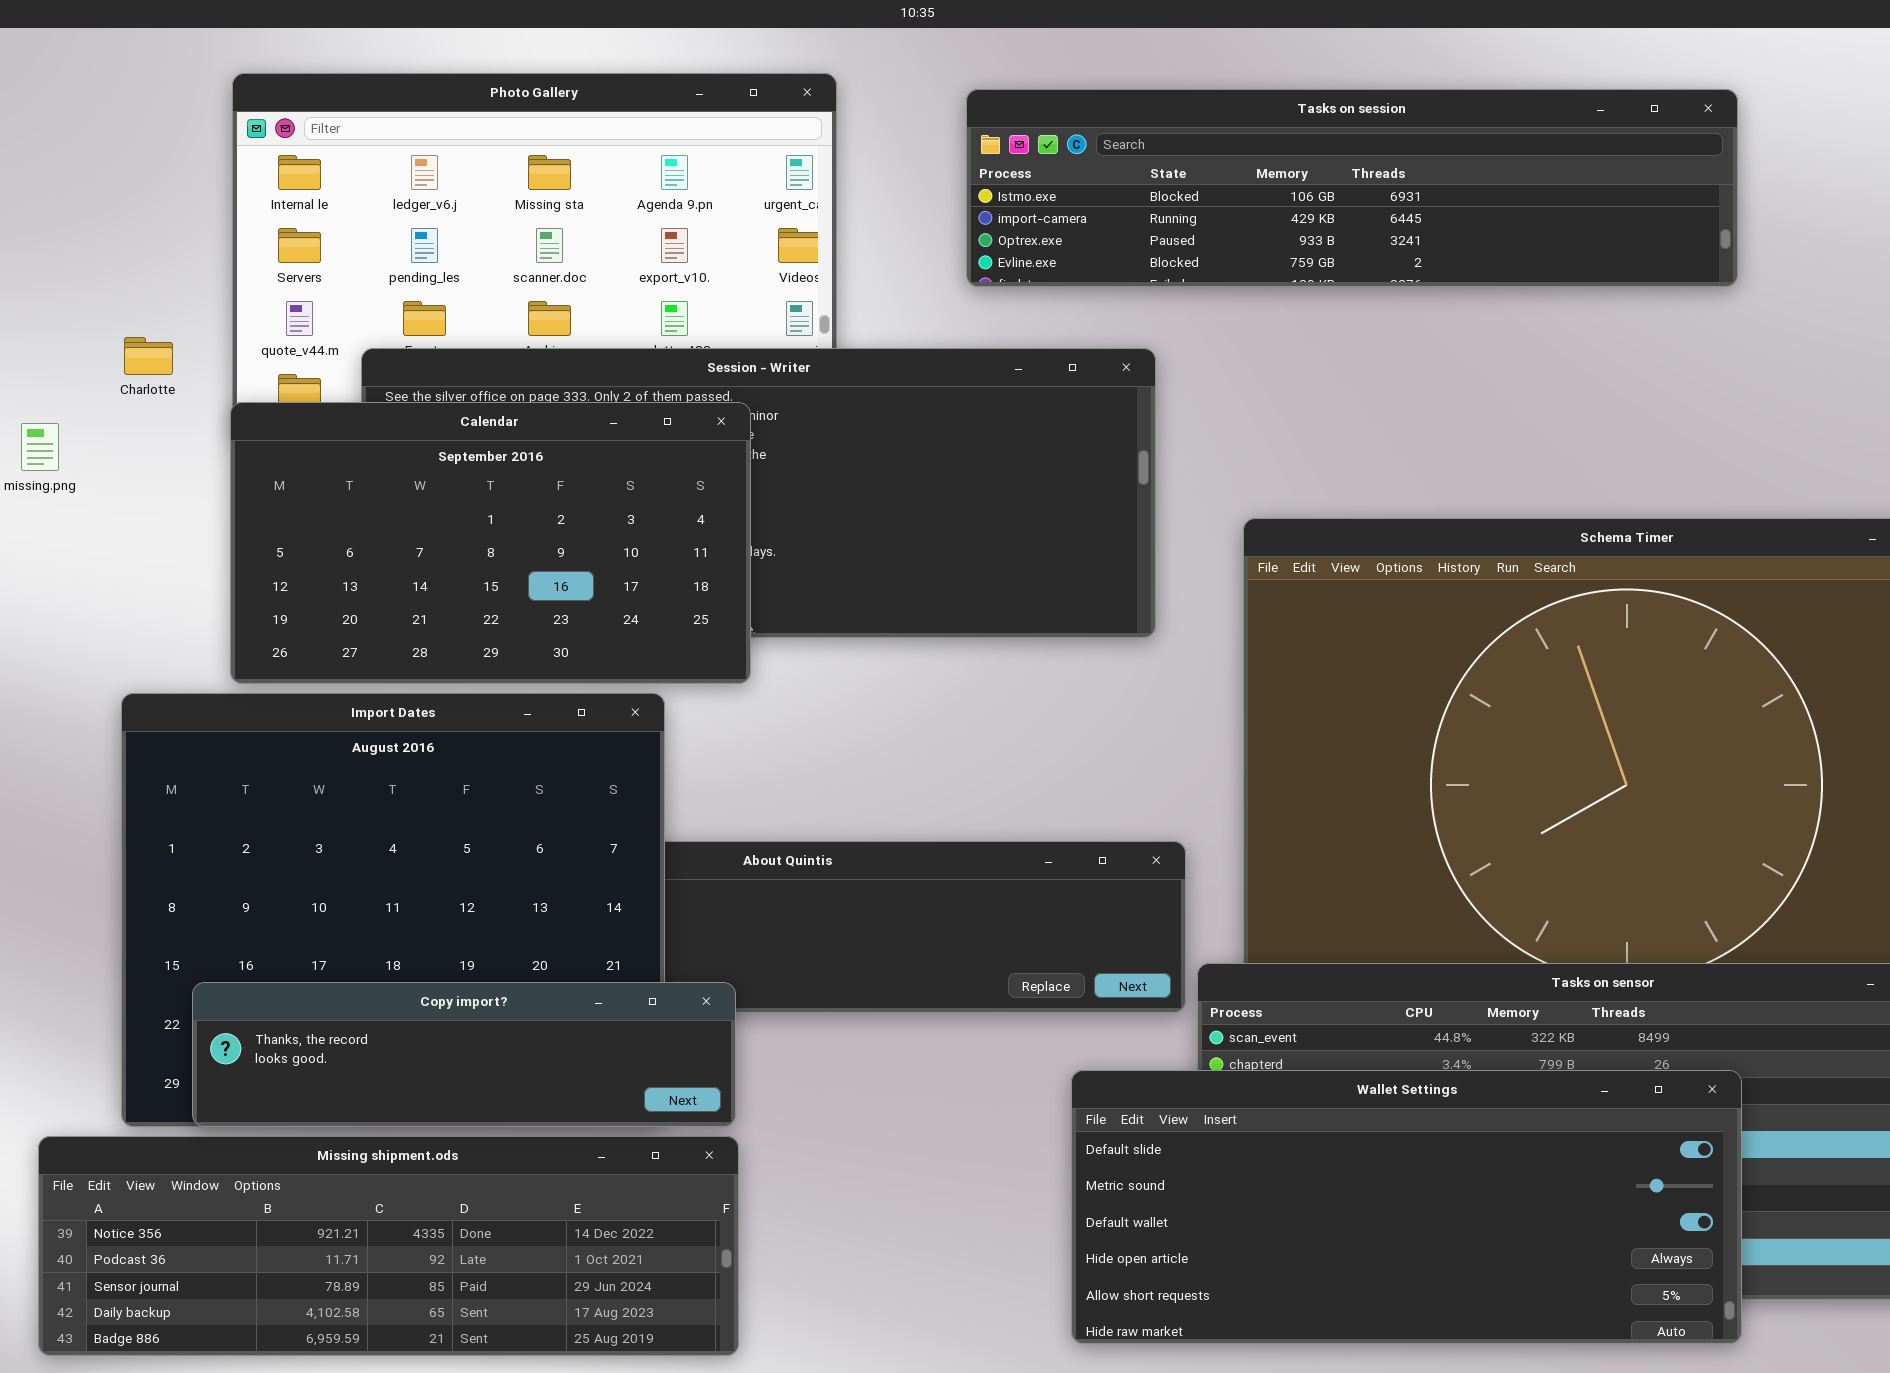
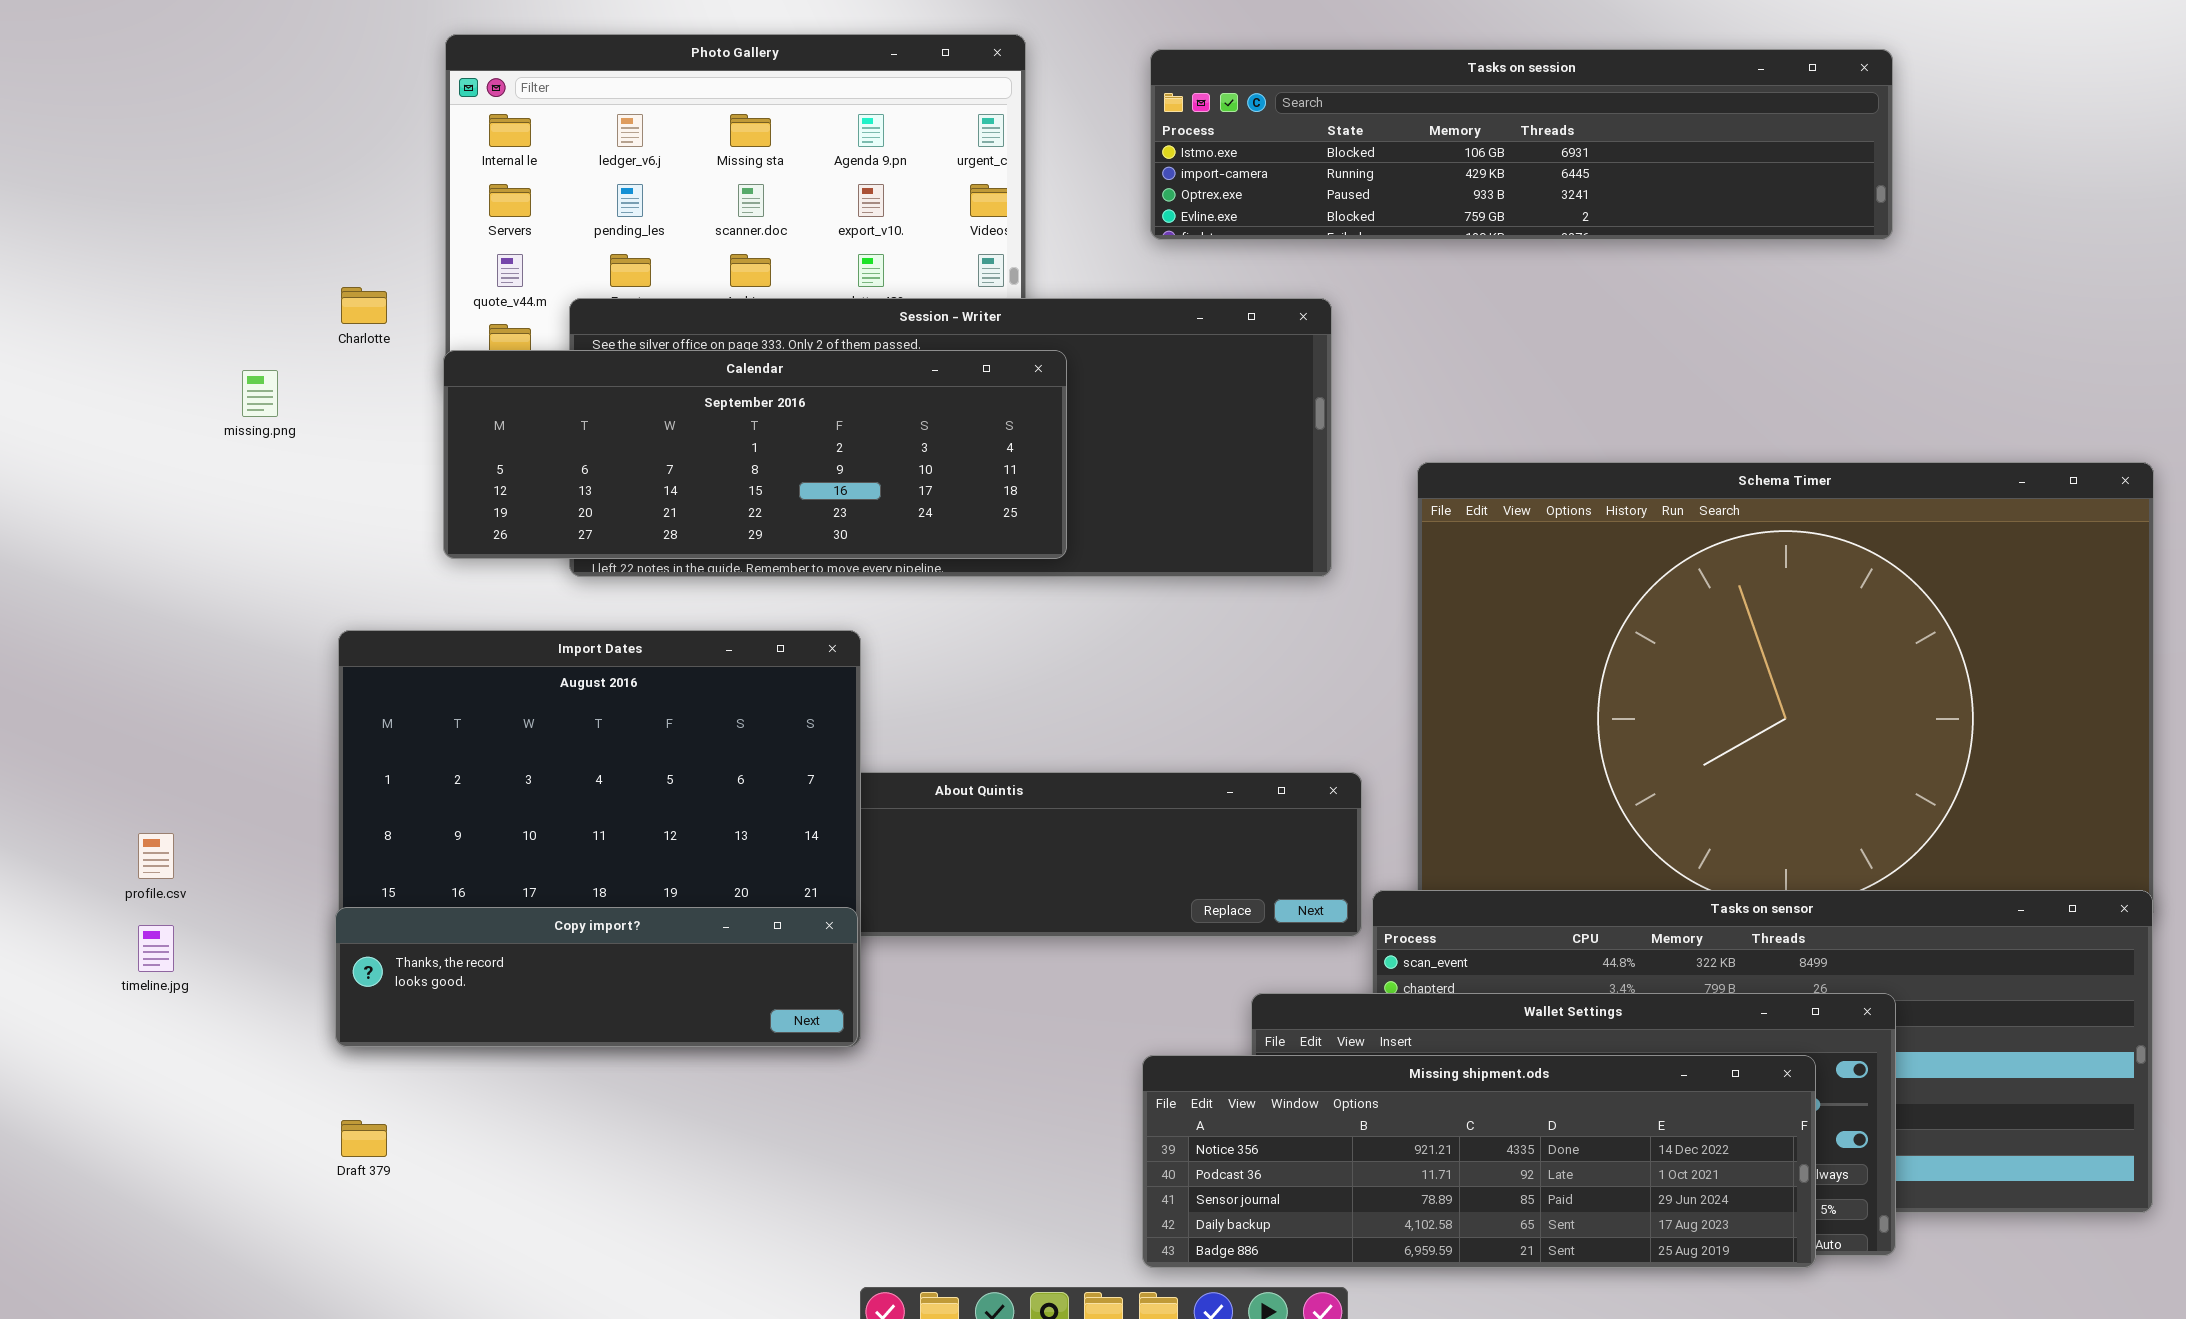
Calendar: [230,402,751,684] -> [443,350,1067,559], resized
Copy import?: [192,982,736,1127] -> [335,907,858,1047], moved
Missing shipment.ods: [38,1136,739,1356] -> [1142,1055,1816,1268], moved

